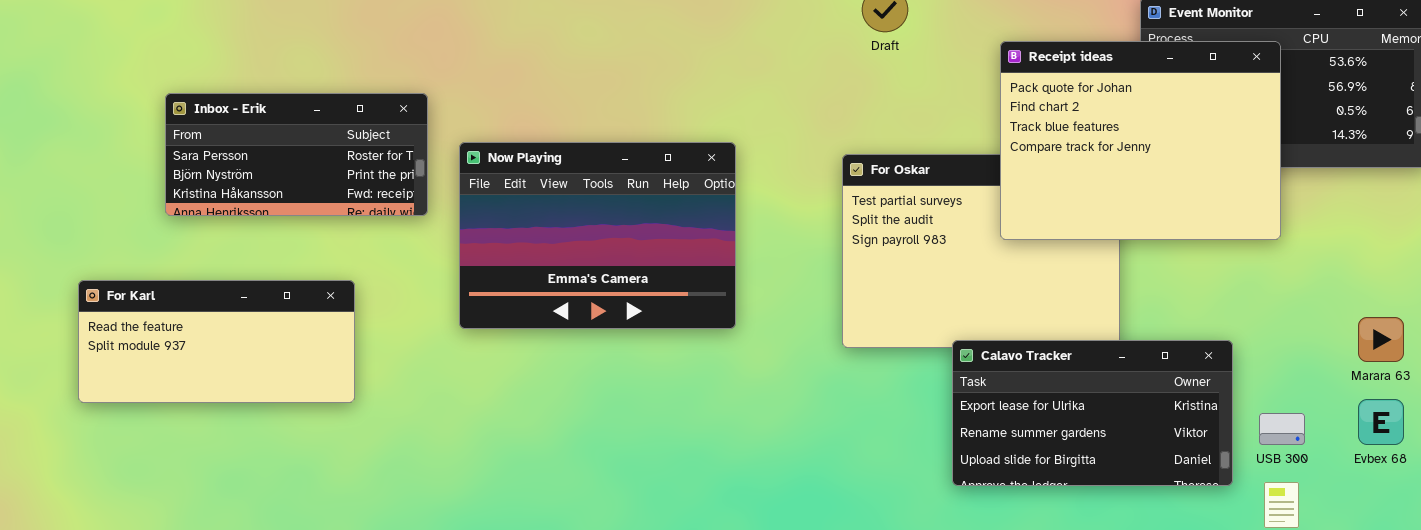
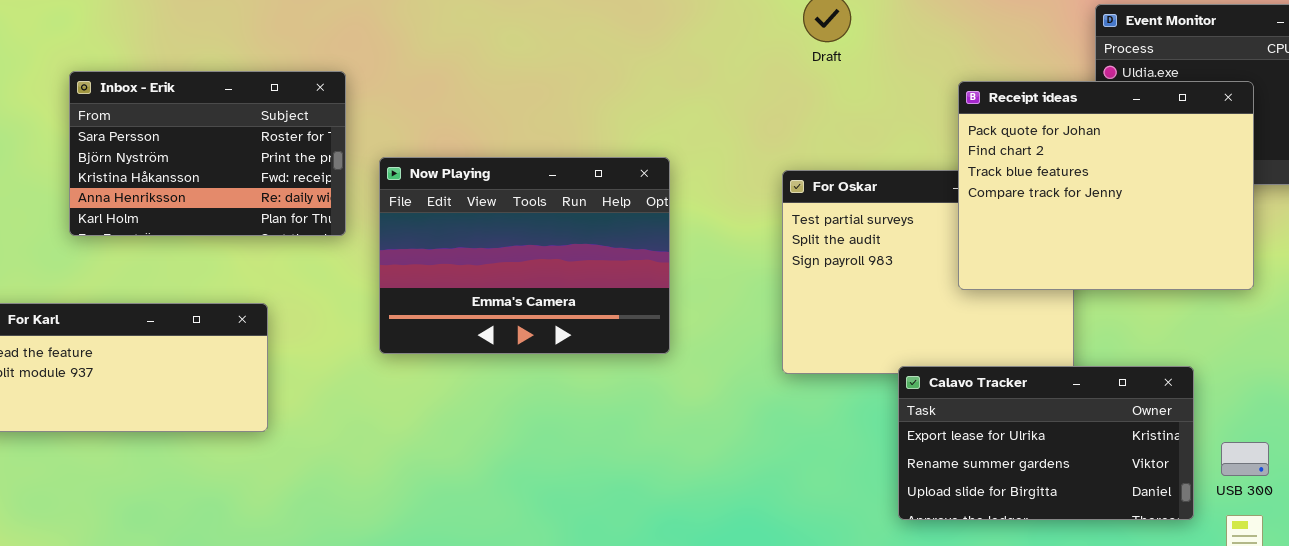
Receipt ideas: [1000,41,1281,240] -> [958,81,1254,290], moved
Inbox - Erik: [165,93,428,216] -> [69,71,346,236], resized

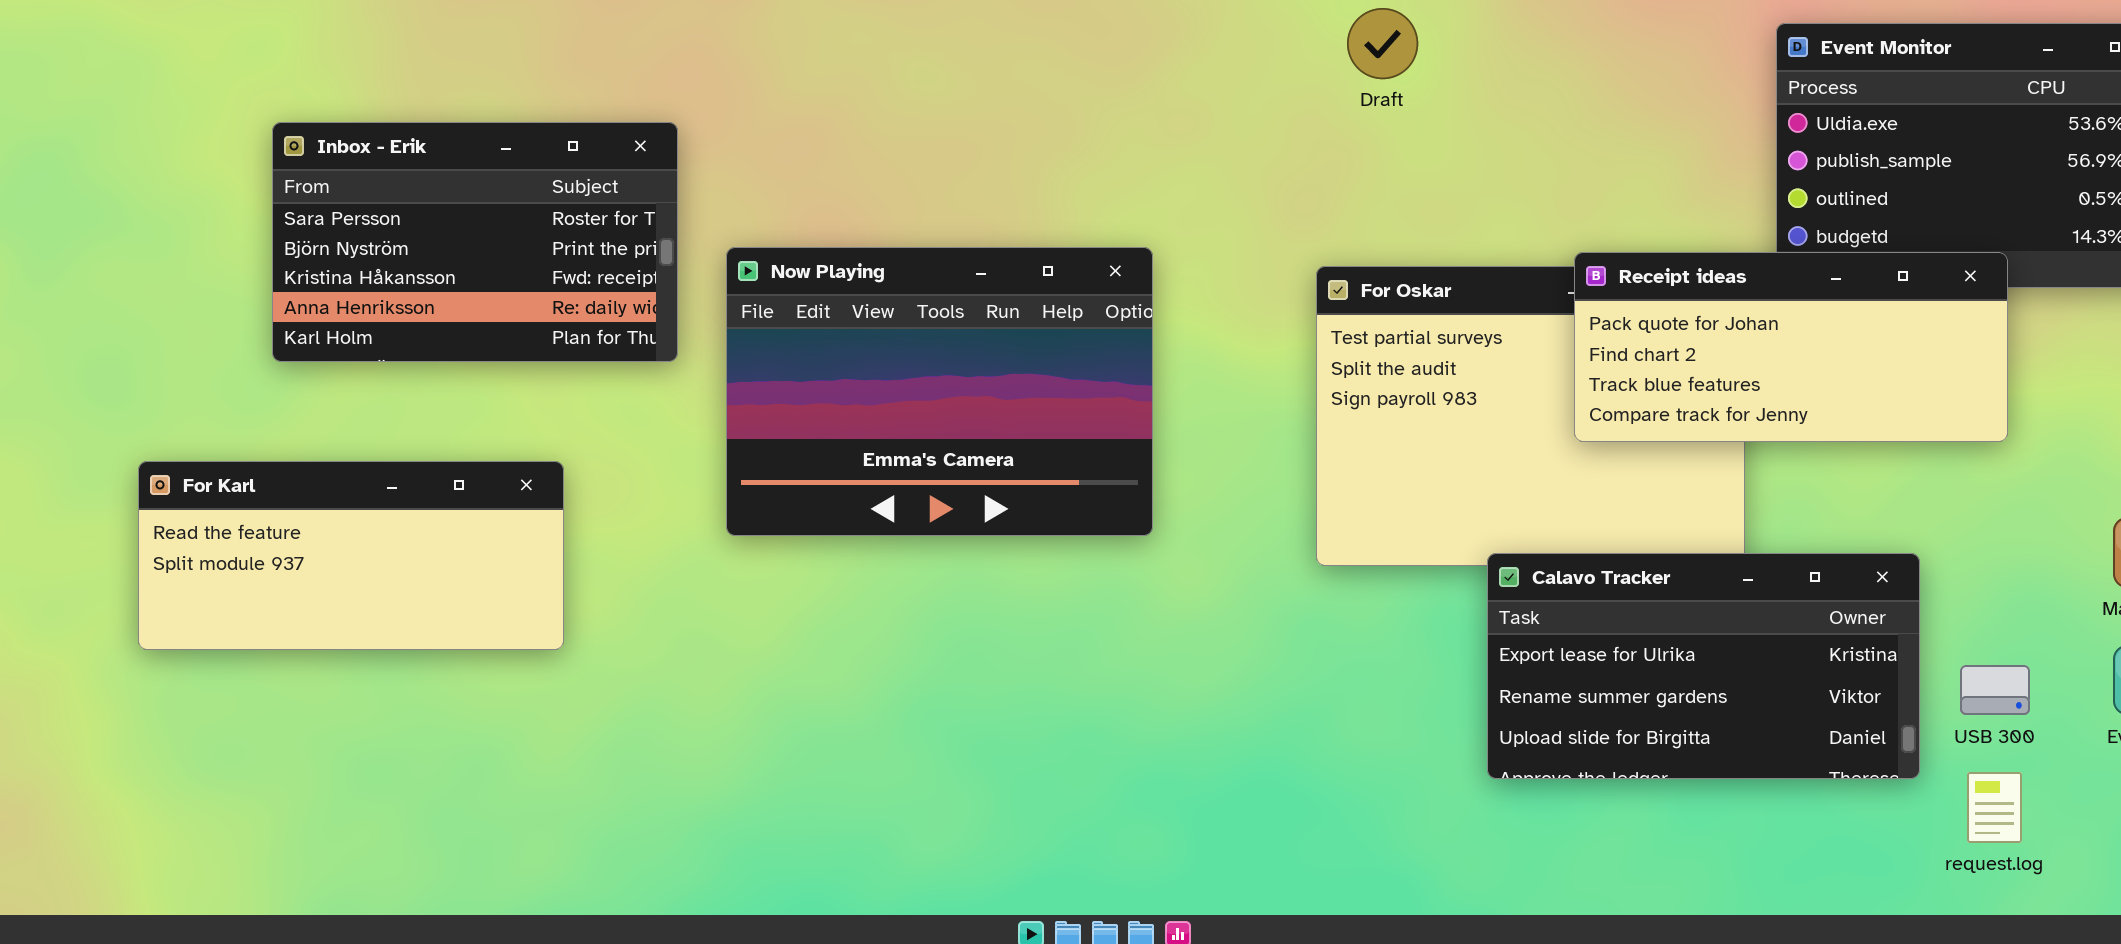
Receipt ideas: [958,81,1254,290] -> [1574,252,2008,442], resized

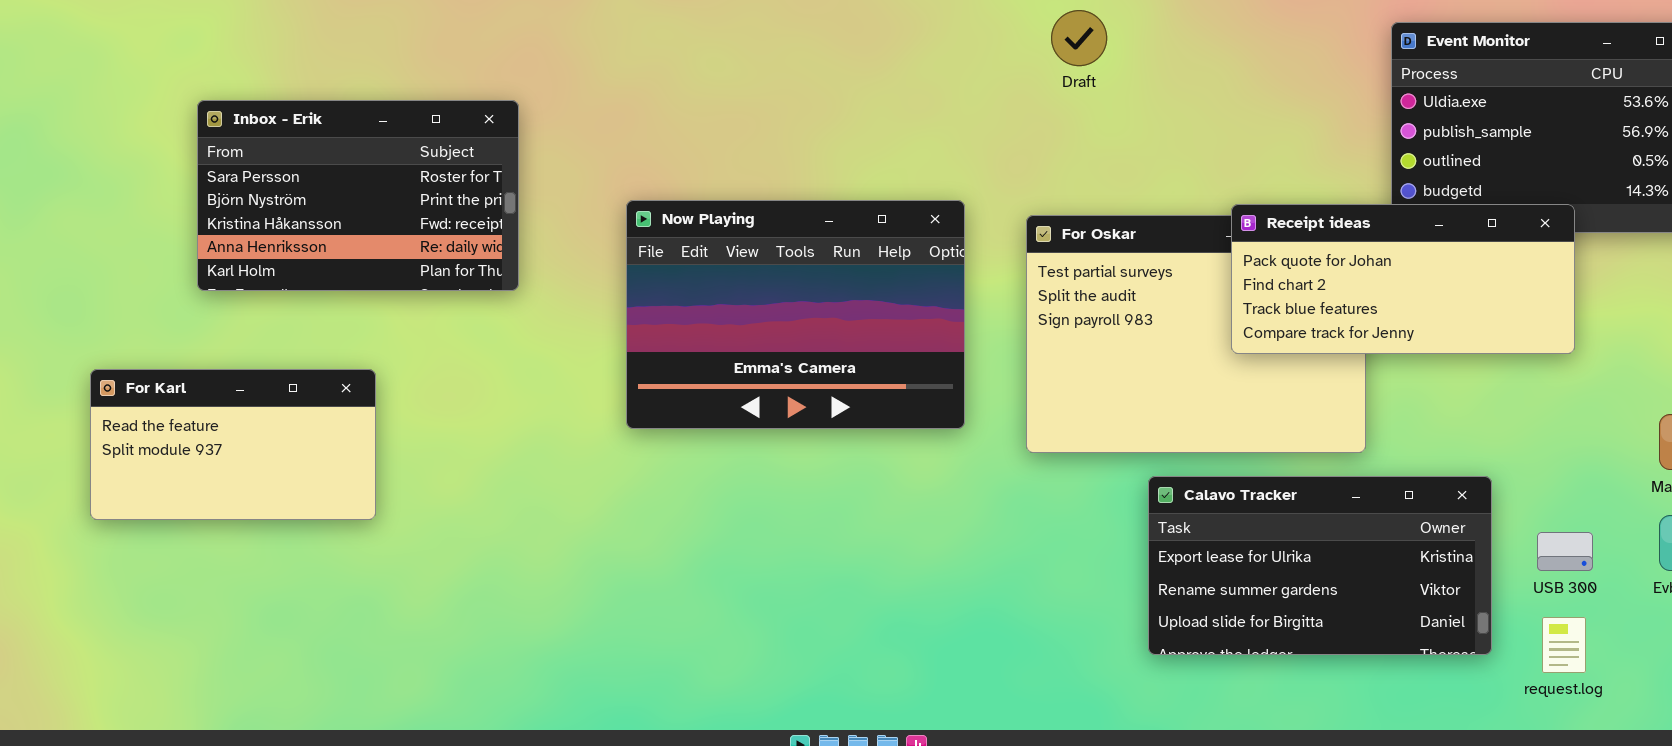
Now Playing: [726,247,1153,536] -> [626,200,965,429], moved
For Karl: [138,461,564,650] -> [90,369,376,520], resized
Calavo Tracker: [1487,553,1920,779] -> [1148,476,1492,655], moved

